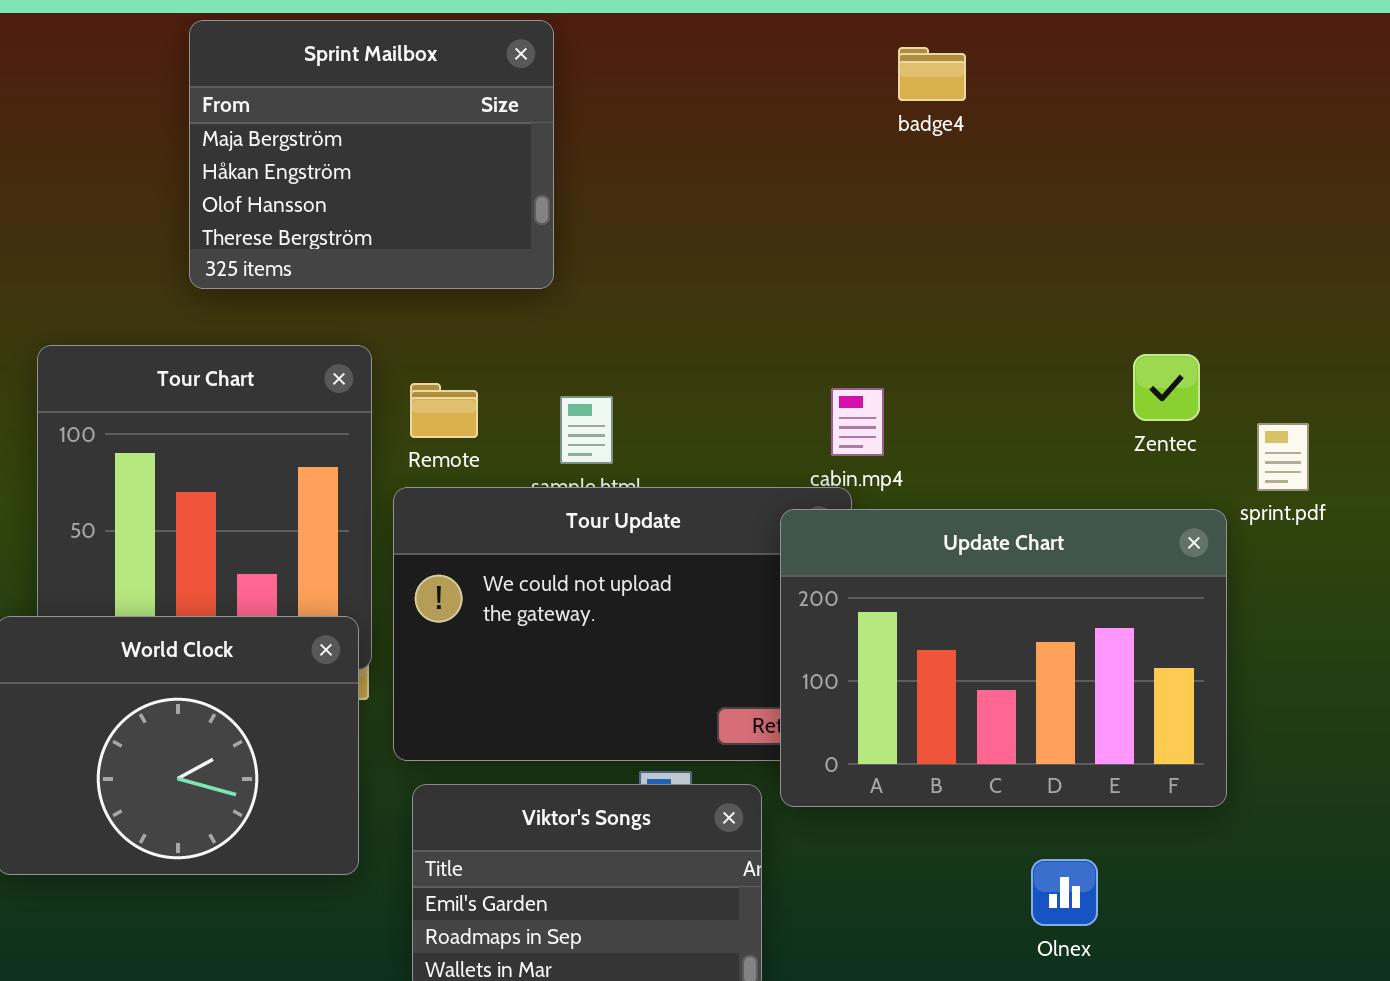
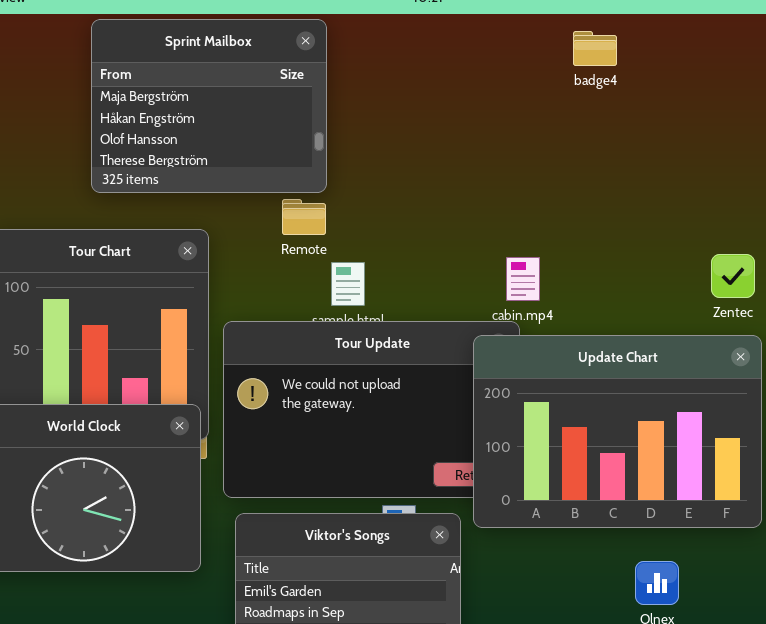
badge4: [898,47,966,101] -> [573,31,617,66], moved
Zentec: [1133,354,1200,421] -> [711,254,755,298], moved
Remote: [410,383,478,438] -> [282,199,326,235], moved

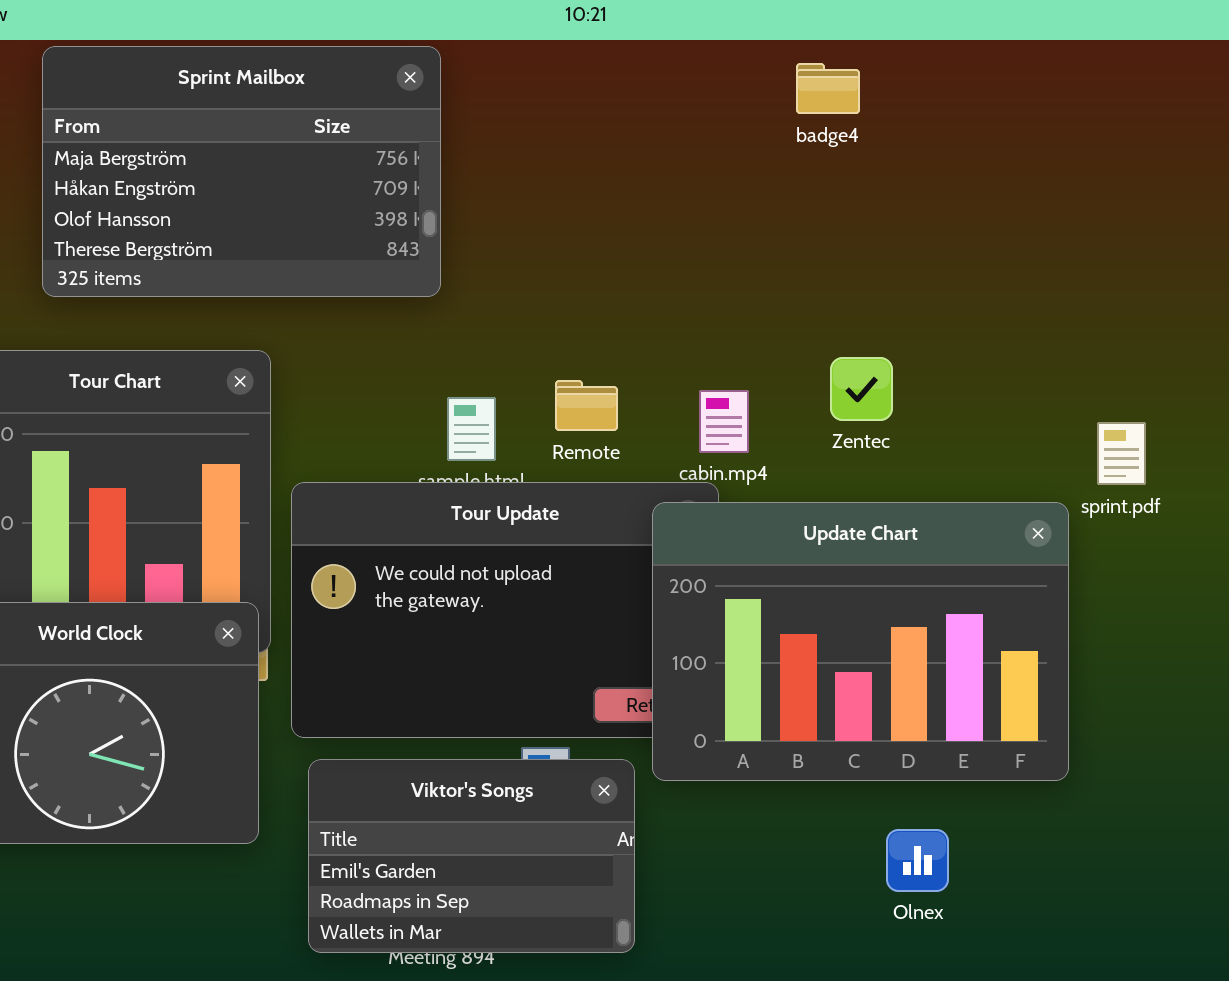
Sprint Mailbox: [91,19,327,193] -> [42,46,441,297], resized
Remote: [282,199,326,235] -> [555,380,618,431], moved
Zentec: [711,254,755,298] -> [830,357,893,421], moved

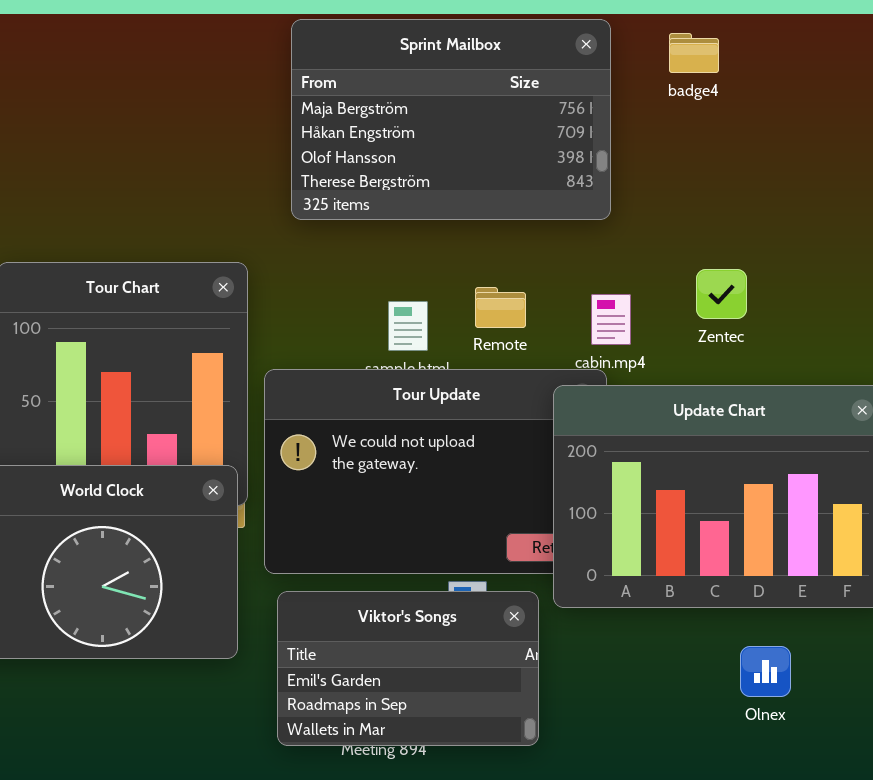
Sprint Mailbox: [42,46,441,297] -> [291,19,611,220], moved

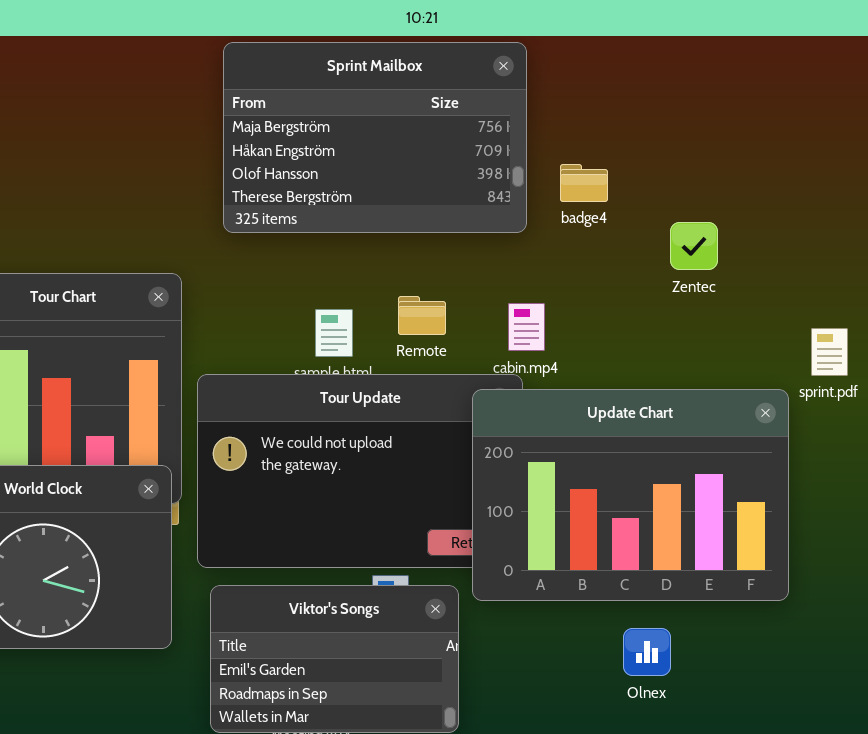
badge4: [669,33,719,73] -> [560,164,608,202], moved
Zentec: [696,269,747,319] -> [670,222,718,270], moved
Olnex: [740,646,791,697] -> [623,628,671,676], moved

